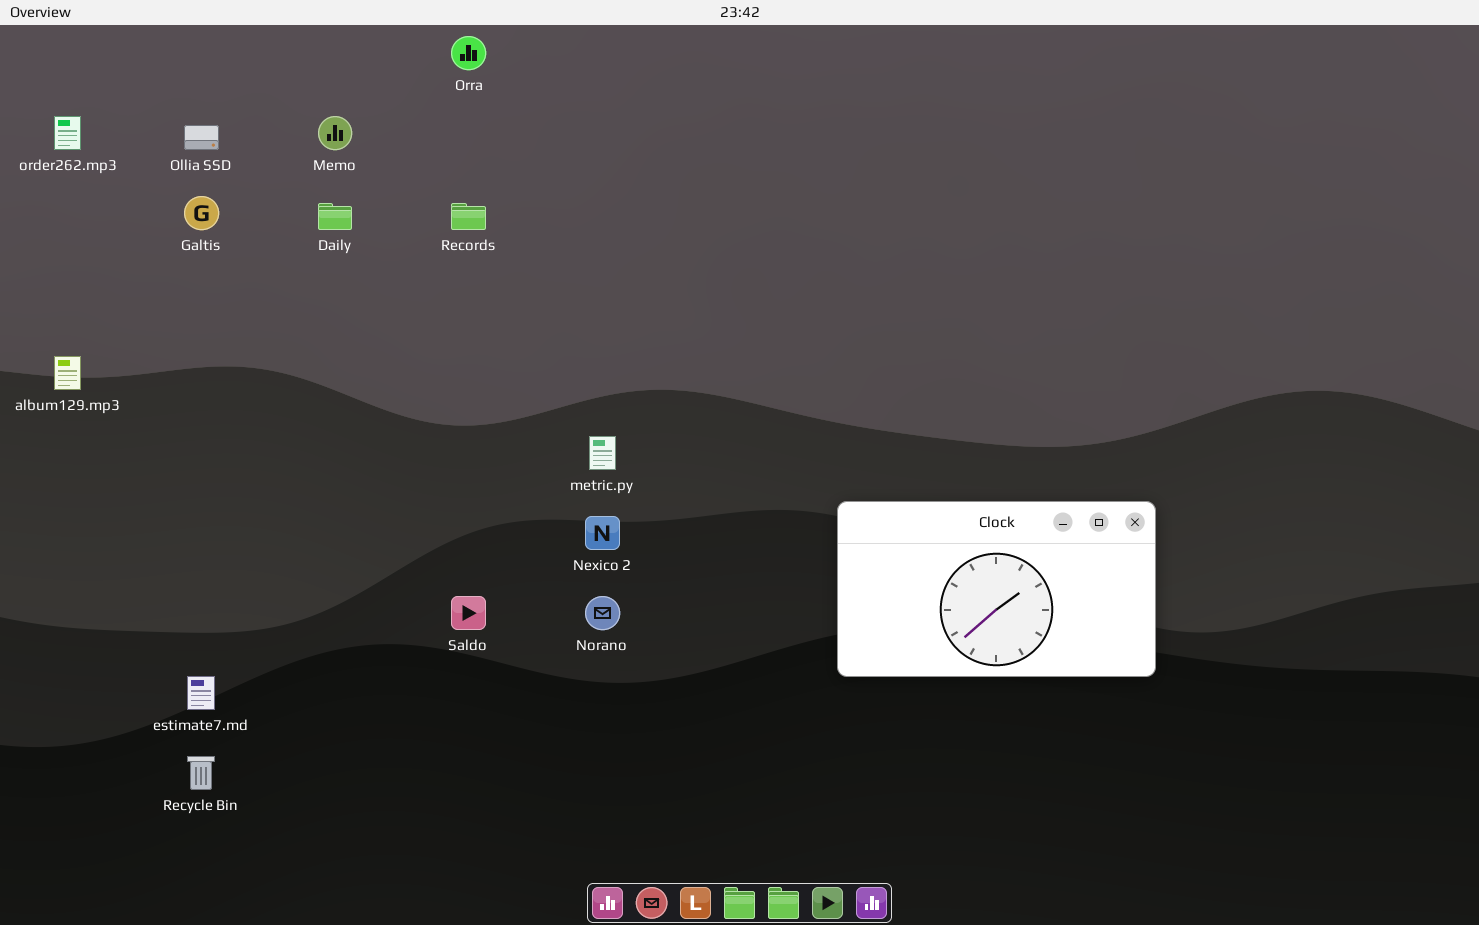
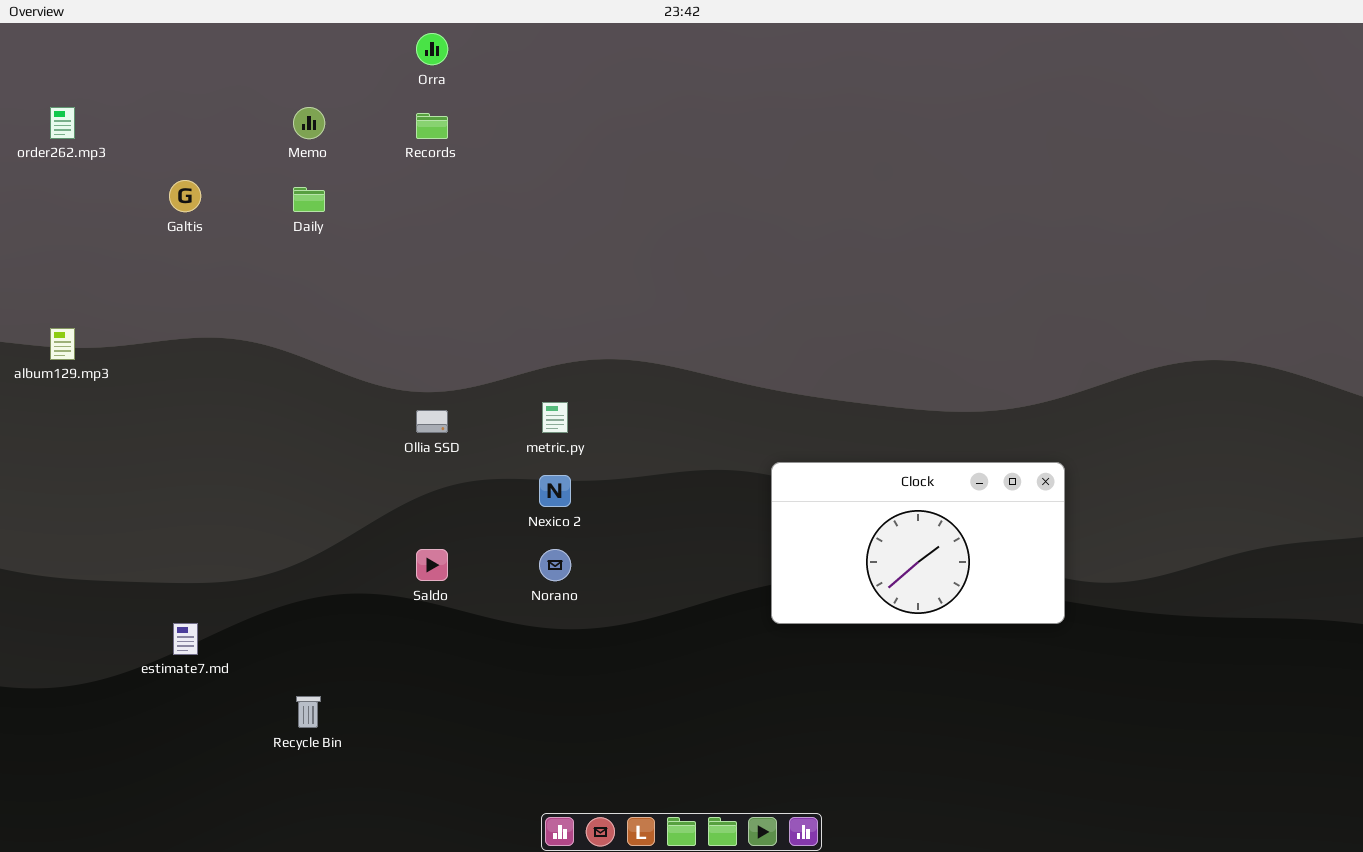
Ollia SSD: [184,125,219,150] -> [416,410,448,433], moved
Records: [451,203,486,230] -> [416,113,448,139], moved
Recycle Bin: [187,756,215,790] -> [296,696,321,728], moved

